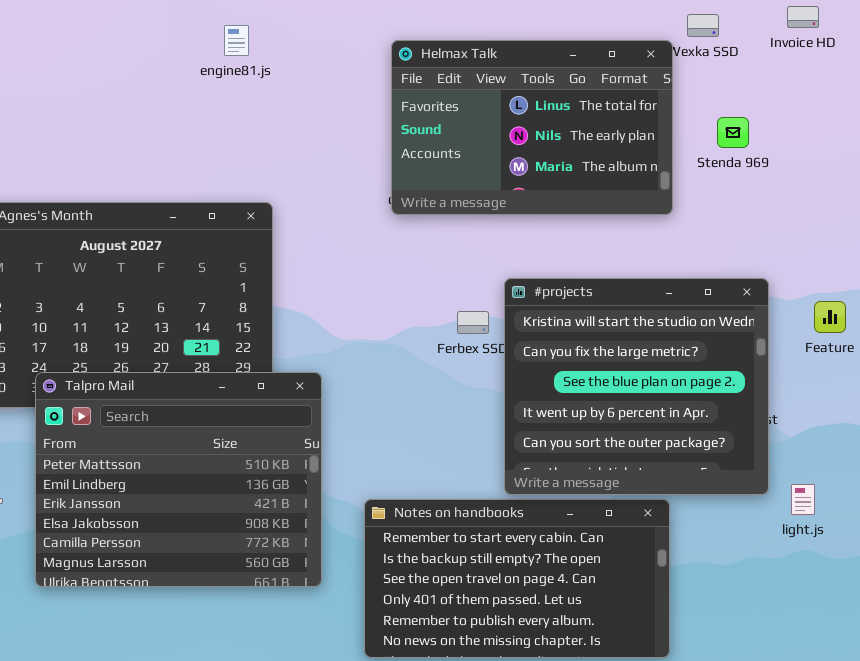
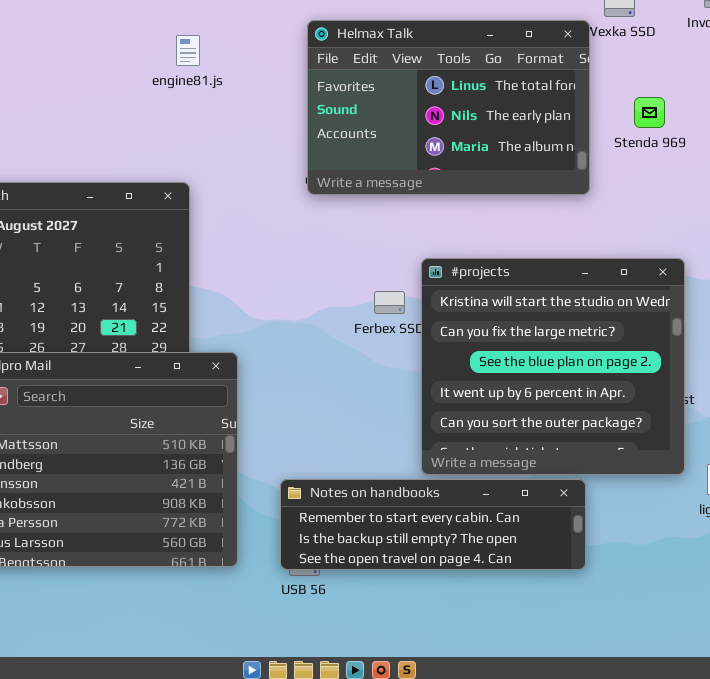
engine81.js: [224,25,249,56] -> [176,35,200,66], moved
Notes on handbooks: [364,499,670,658] -> [280,479,586,570], resized

